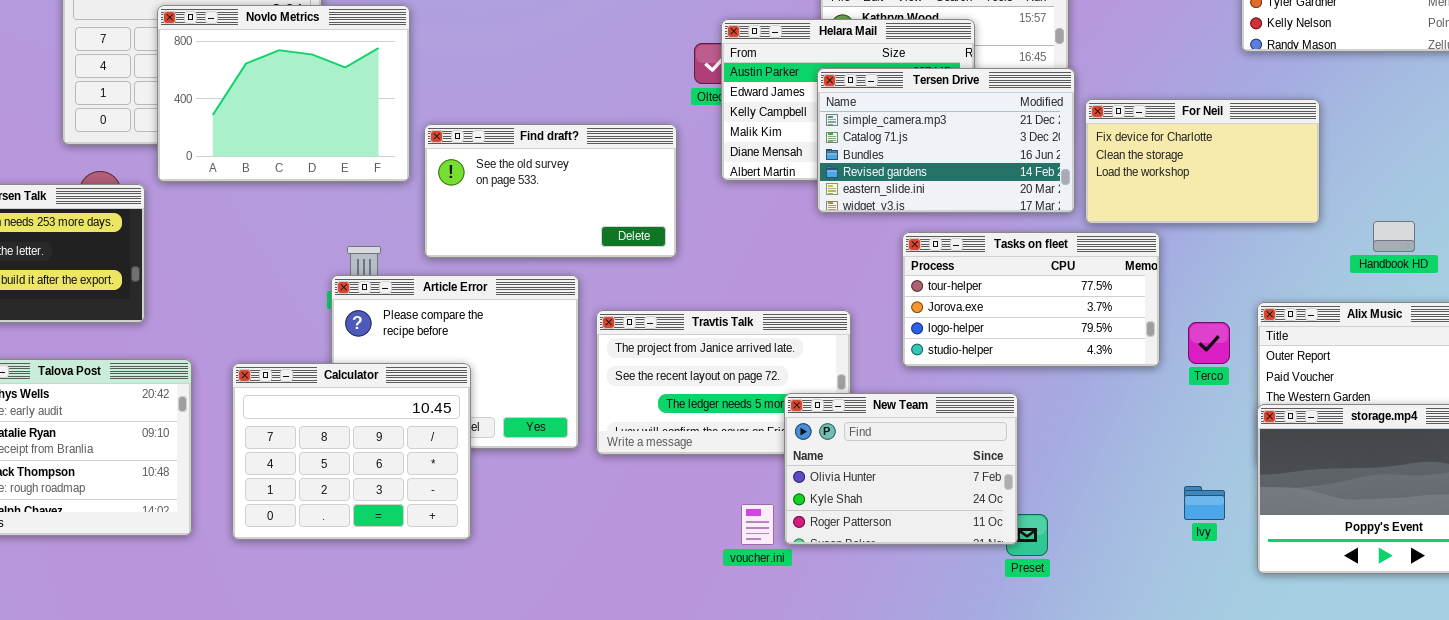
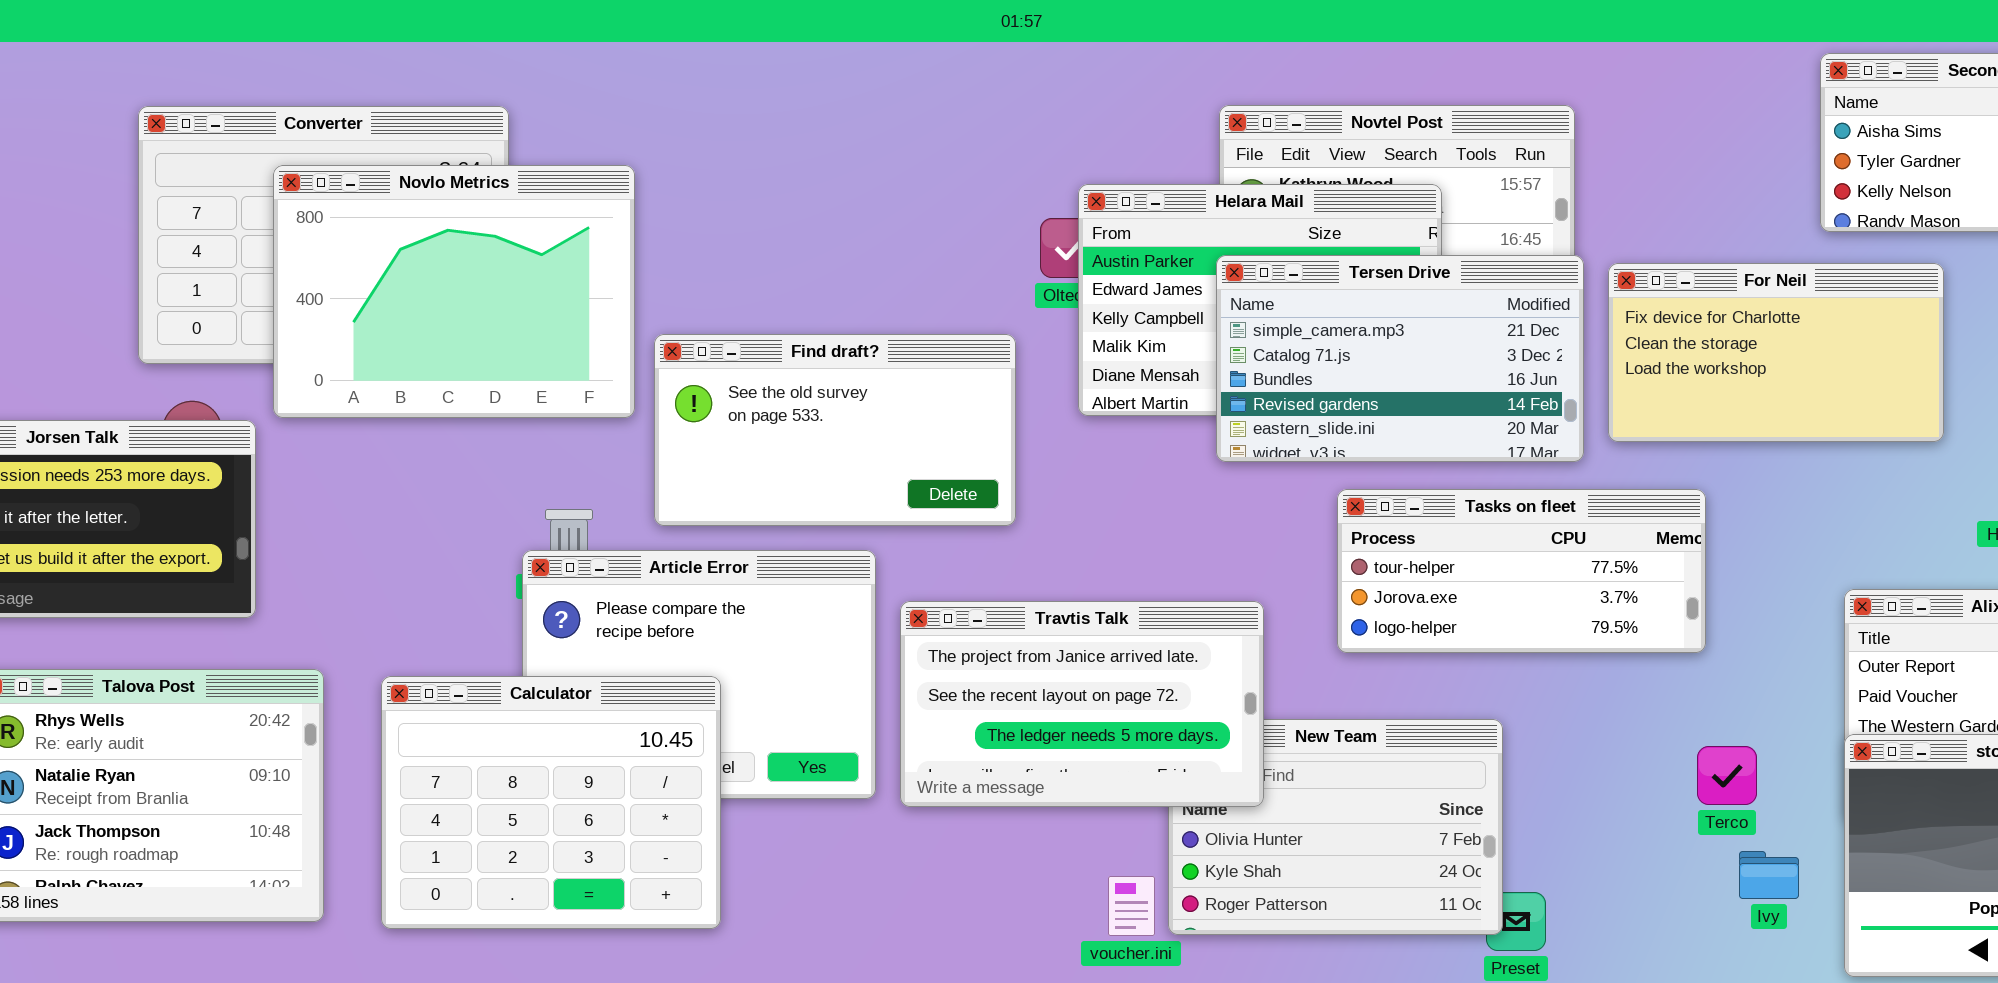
For Neil: [1085,99,1320,224] -> [1608,263,1944,442], moved
Tasks on fleet: [902,232,1160,367] -> [1337,489,1706,653], resized
Travtis Talk: [596,310,851,455] -> [900,601,1264,807], raised
Terco: [1188,322,1230,364] -> [1697,746,1757,805], moved

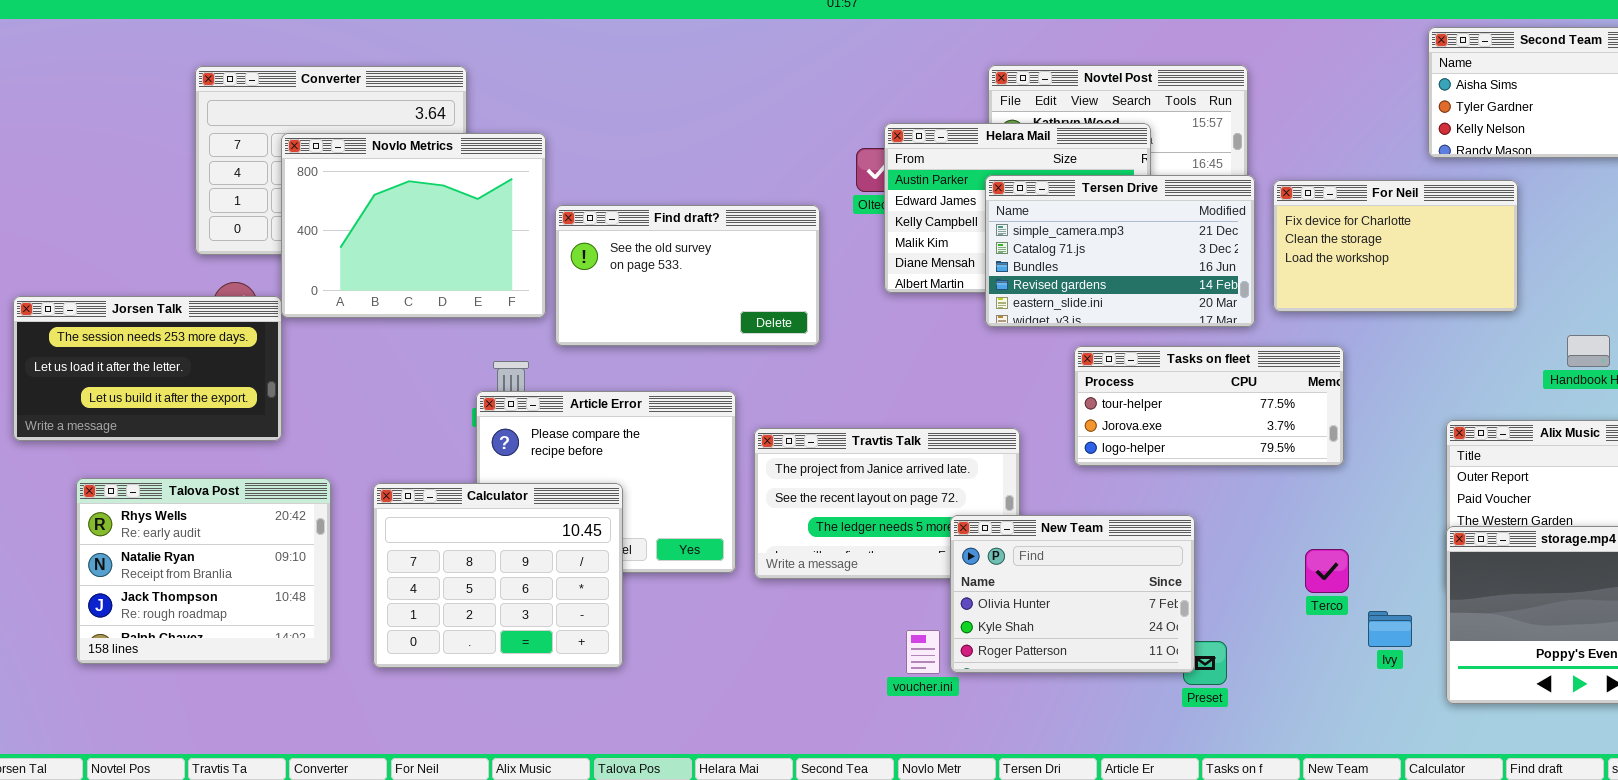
Novlo Metrics: [273,165,635,418] -> [281,133,546,318], moved
Find draft?: [654,334,1016,526] -> [555,205,820,346], moved
New Team: [1168,719,1503,935] -> [950,515,1195,673], raised
Terco: [1697,746,1757,805] -> [1305,549,1349,593], moved

